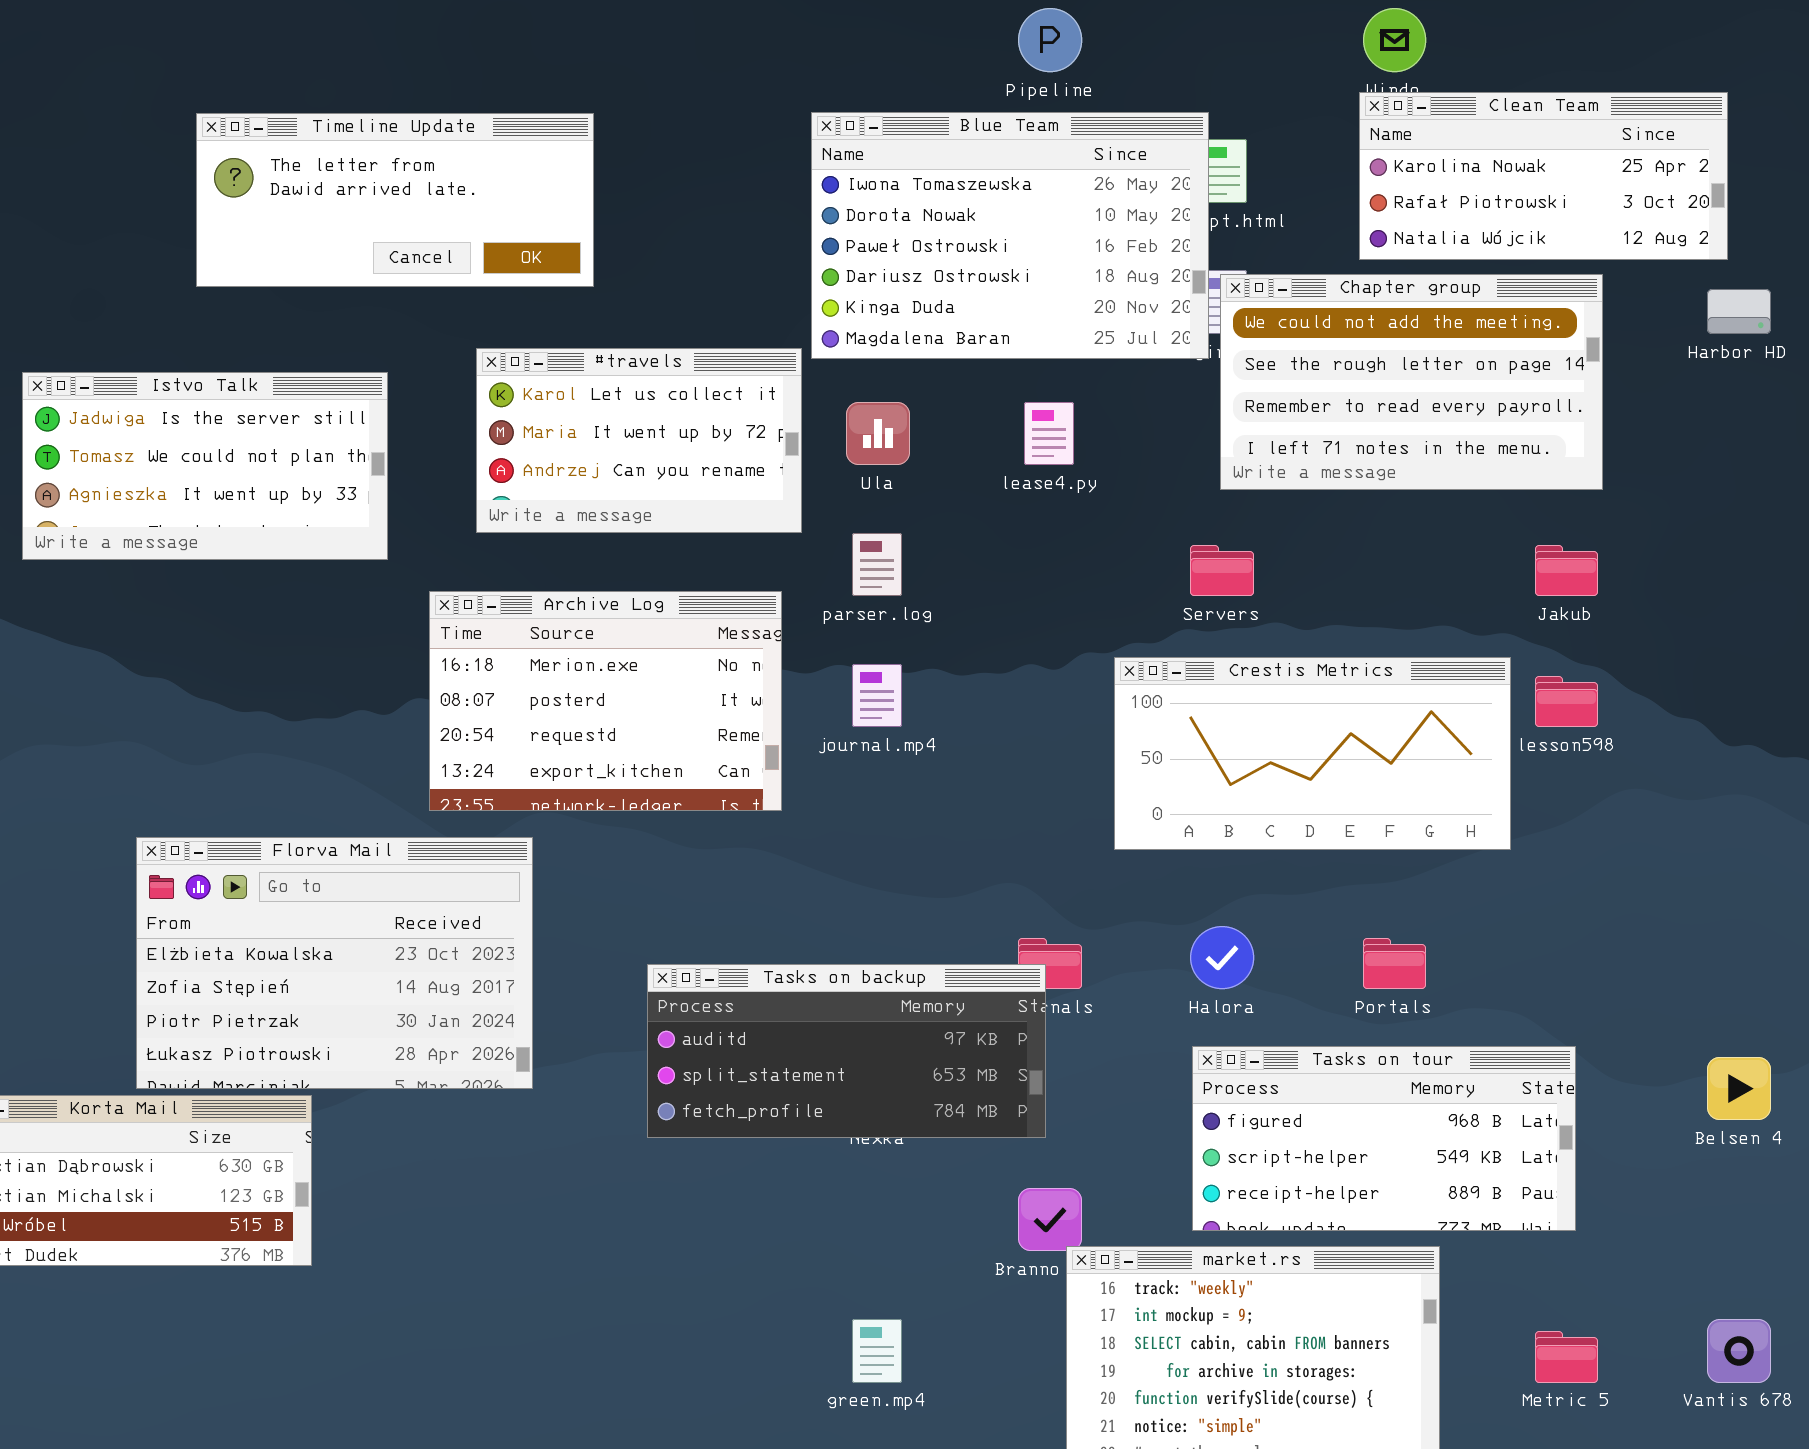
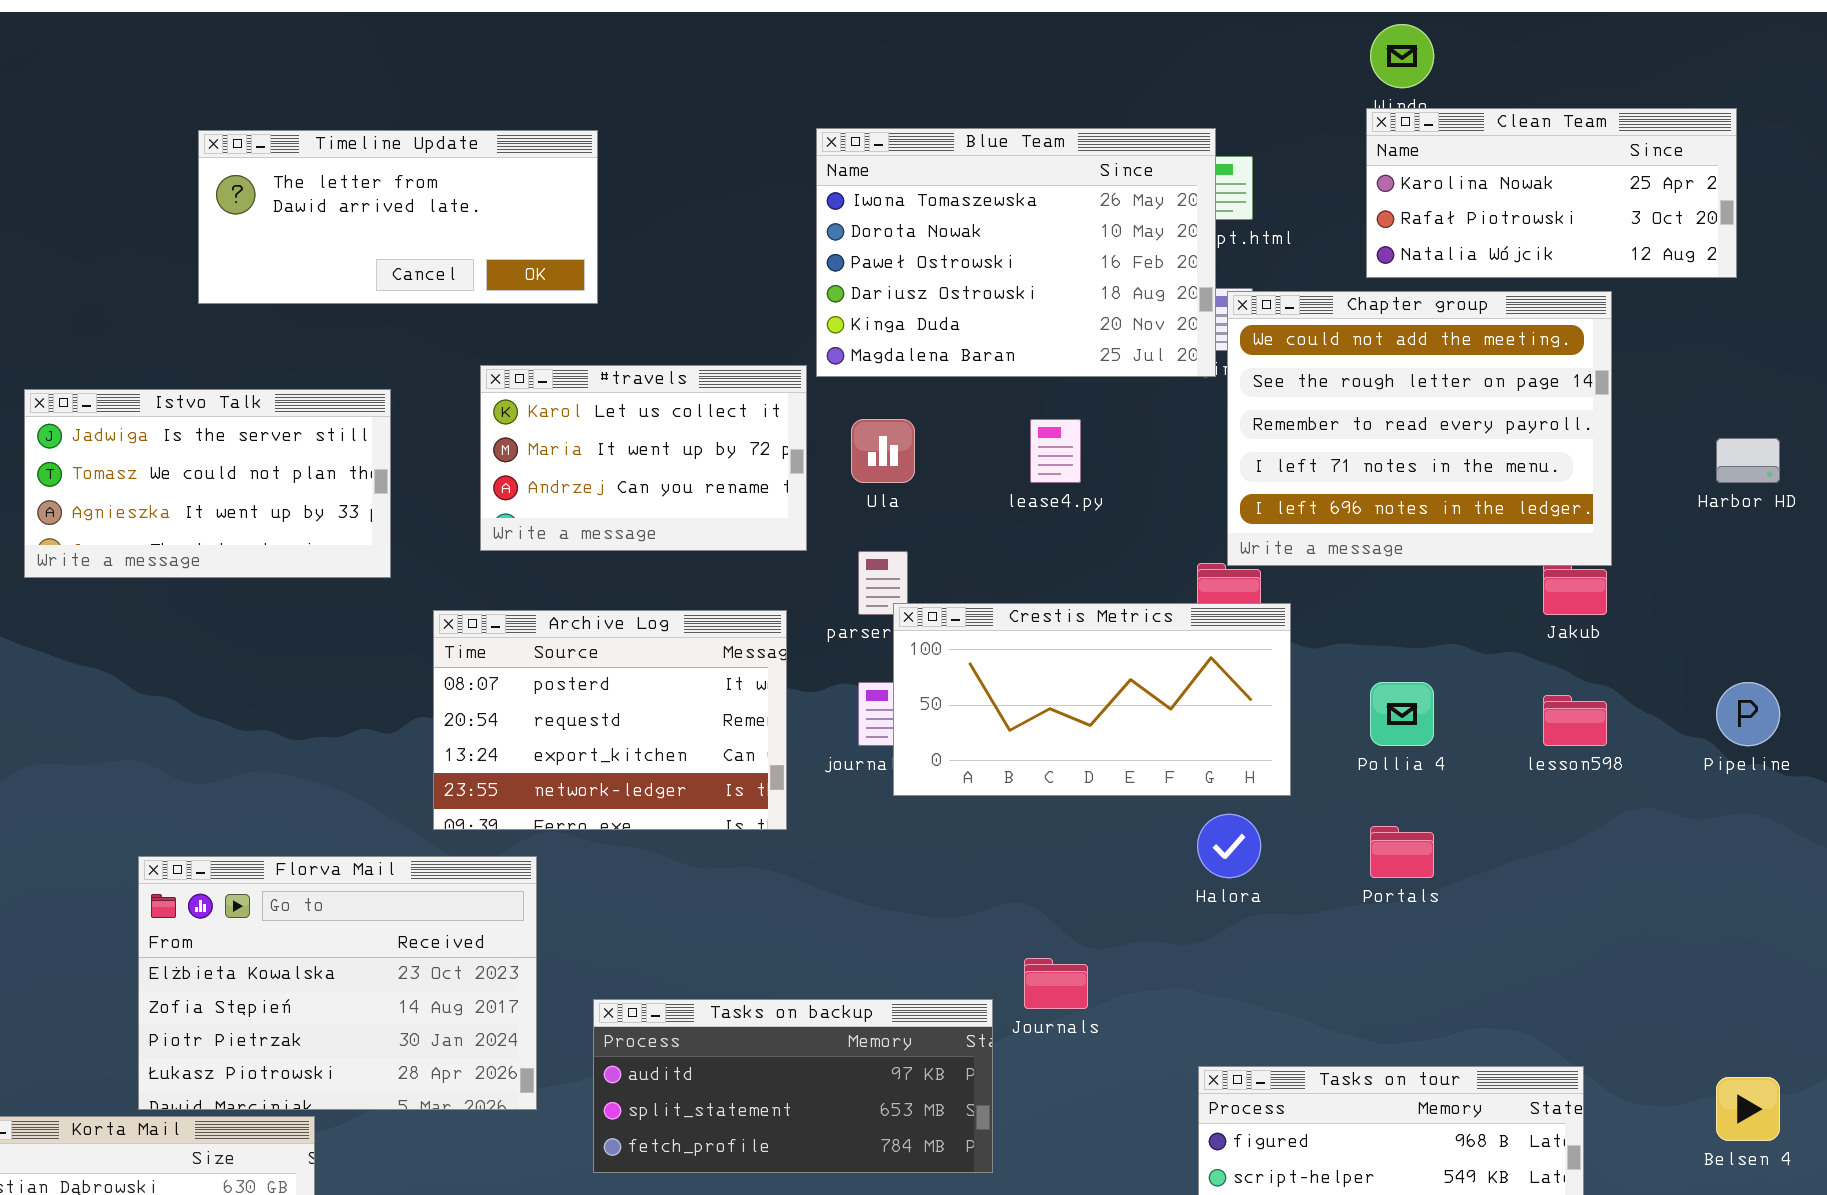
Pipeline: [1018,8,1082,72] -> [1716,682,1780,746], moved
Chapter group: [1220,274,1603,490] -> [1227,291,1612,566], resized
Harbor HD: [1707,289,1771,334] -> [1716,438,1780,483], moved
Archive Log: [429,591,782,811] -> [433,610,787,830], scrolled down 1 row
Crestis Metrics: [1114,657,1511,850] -> [893,603,1291,796], moved
Halora: [1190,926,1254,989] -> [1197,814,1261,878], moved
Portals: [1363,938,1426,989] -> [1370,826,1434,878], moved
Tasks on backup: [647,964,1046,1138] -> [593,999,993,1173], moved

